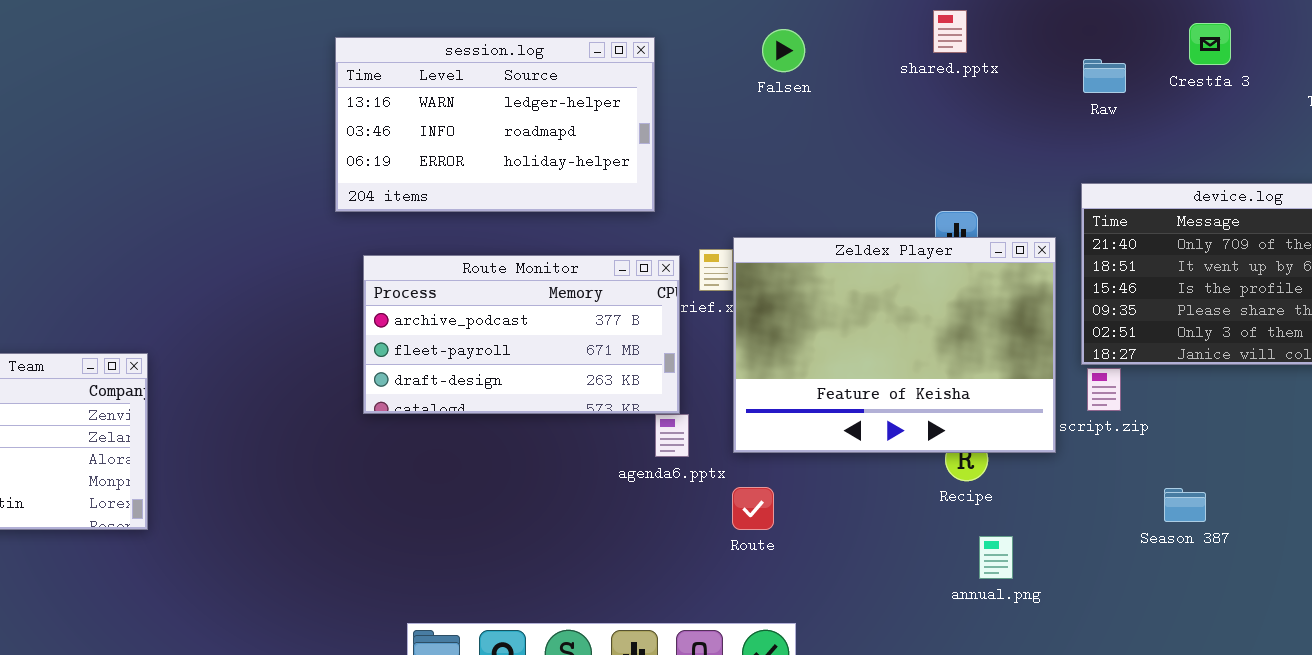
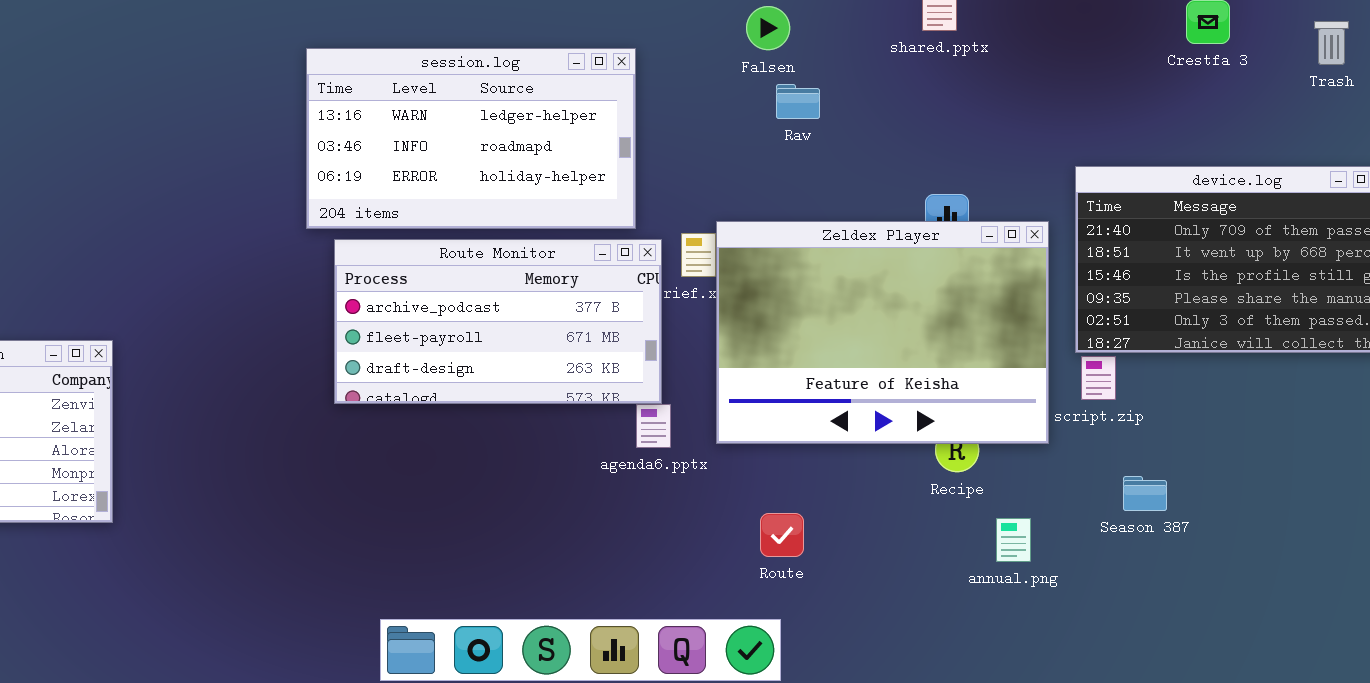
session.log: [335,37,655,212] -> [306,48,636,229], moved
Raw: [1083,59,1126,93] -> [776,84,820,119], moved
Route: [732,487,774,530] -> [760,513,804,557], moved
Season 387: [1164,488,1206,522] -> [1123,476,1167,511], moved
annual.png: [979,536,1013,579] -> [996,518,1031,562], moved

